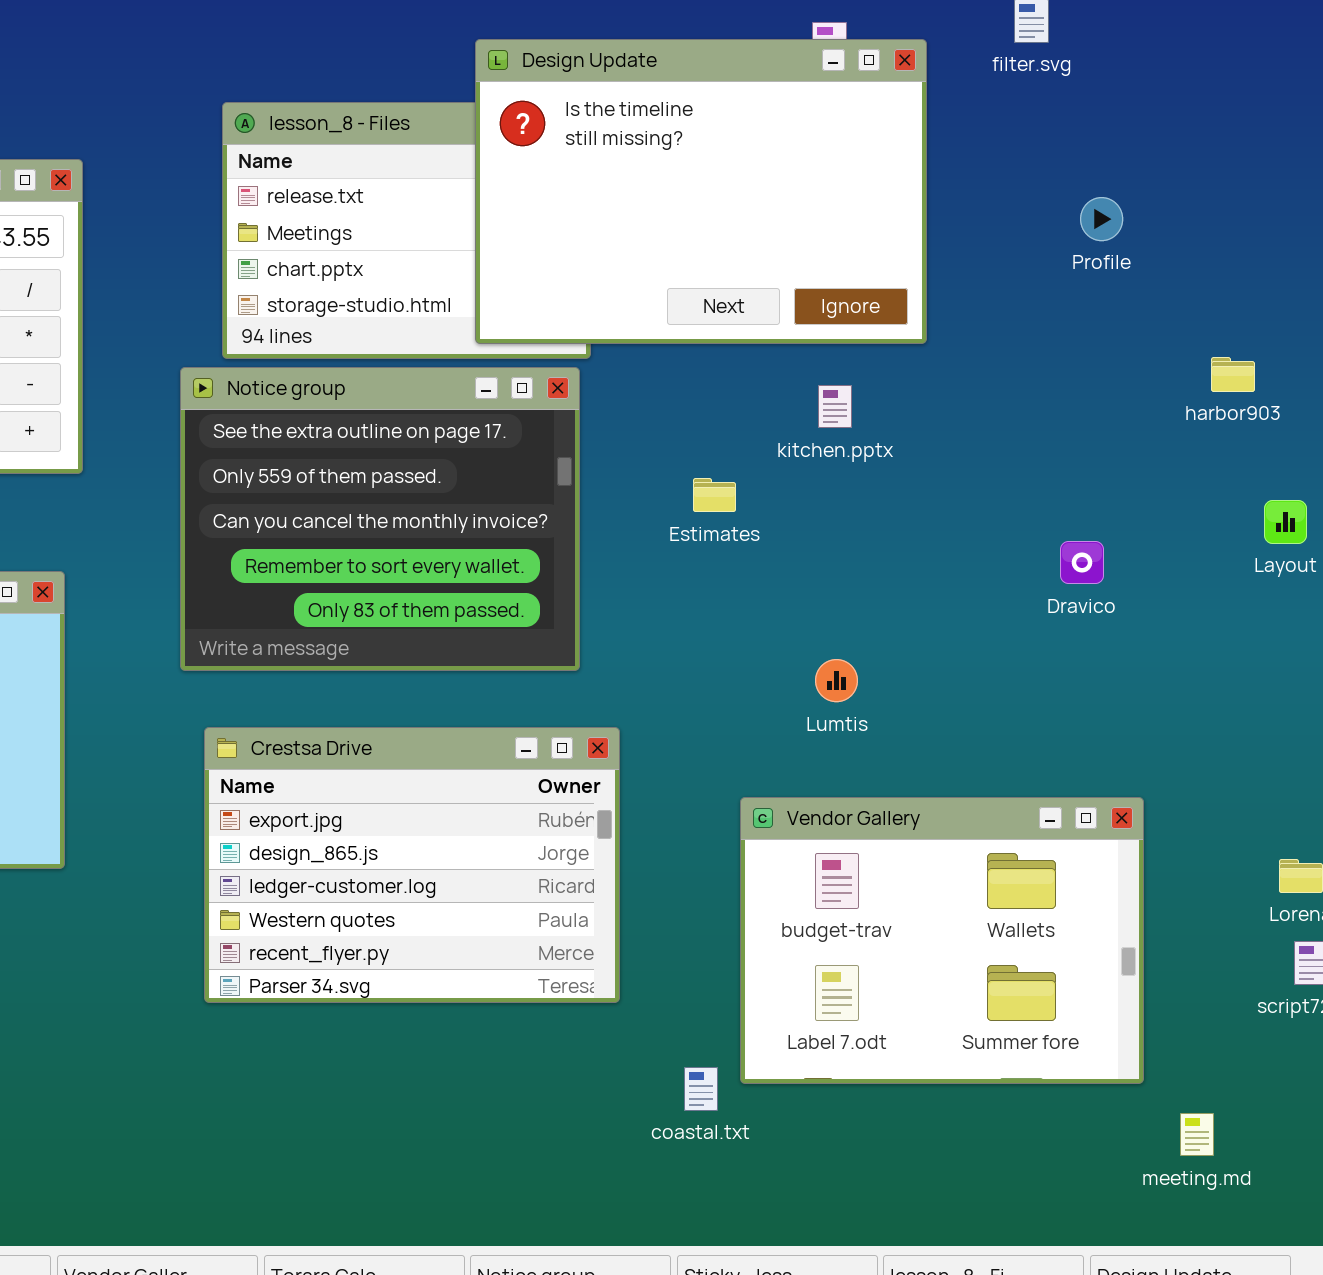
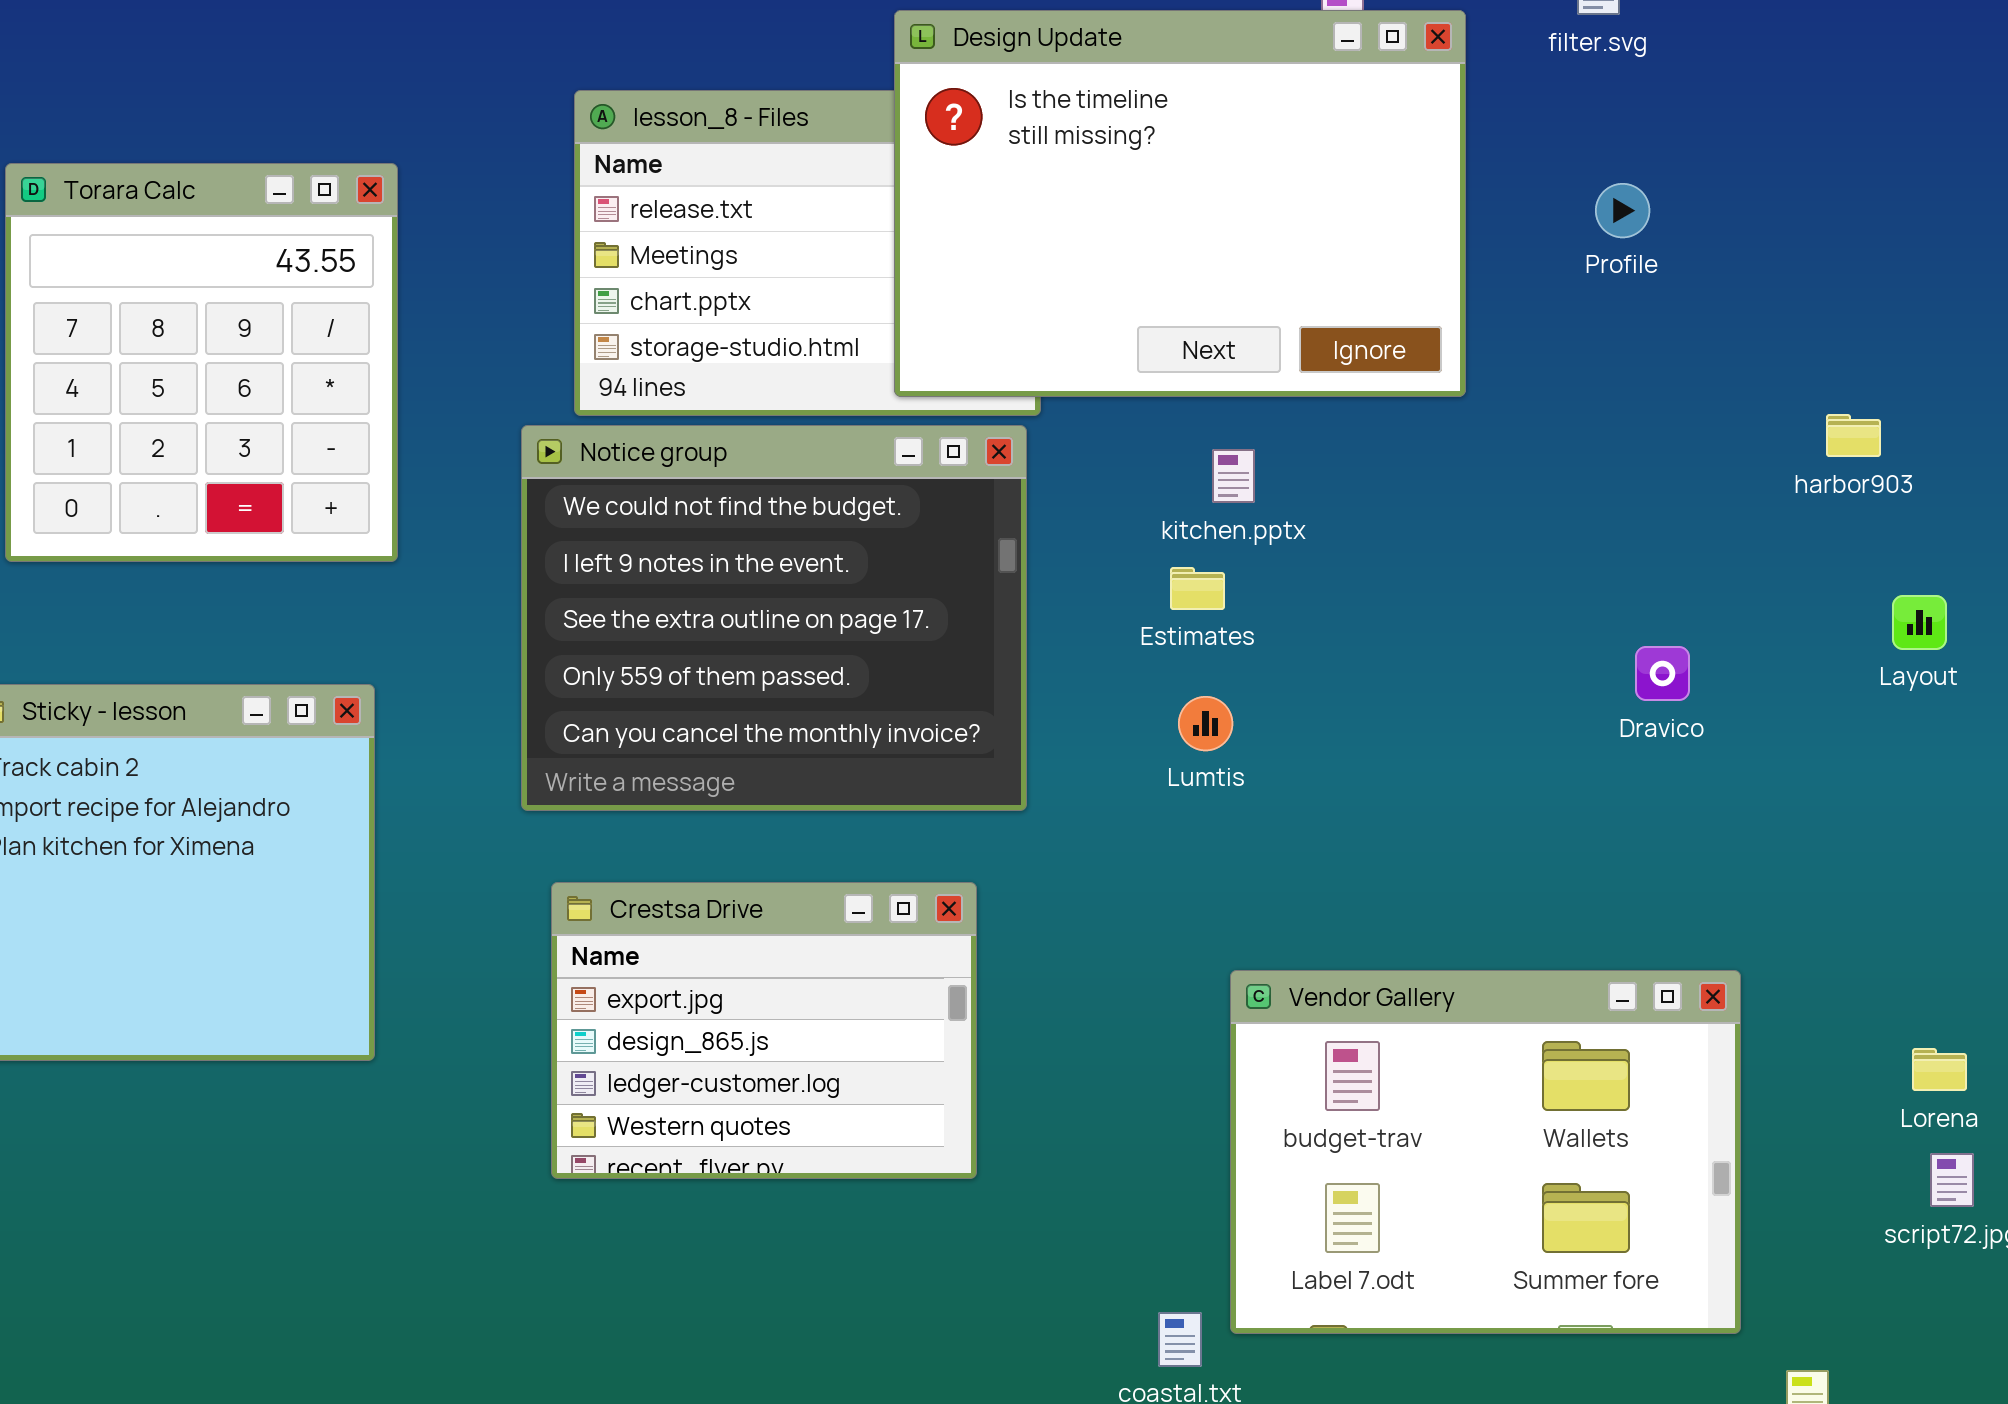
Profile: [1080,197,1123,241] -> [1595,183,1650,238], moved
Notice group: [180,367,580,671] -> [521,425,1027,811], scrolled up 2 rows
kitchen.pptx: [818,385,852,428] -> [1212,449,1255,503], moved
Lumtis: [815,659,858,702] -> [1178,696,1233,751], moved
Crestsa Drive: [204,727,620,1003] -> [551,882,977,1179], resized

